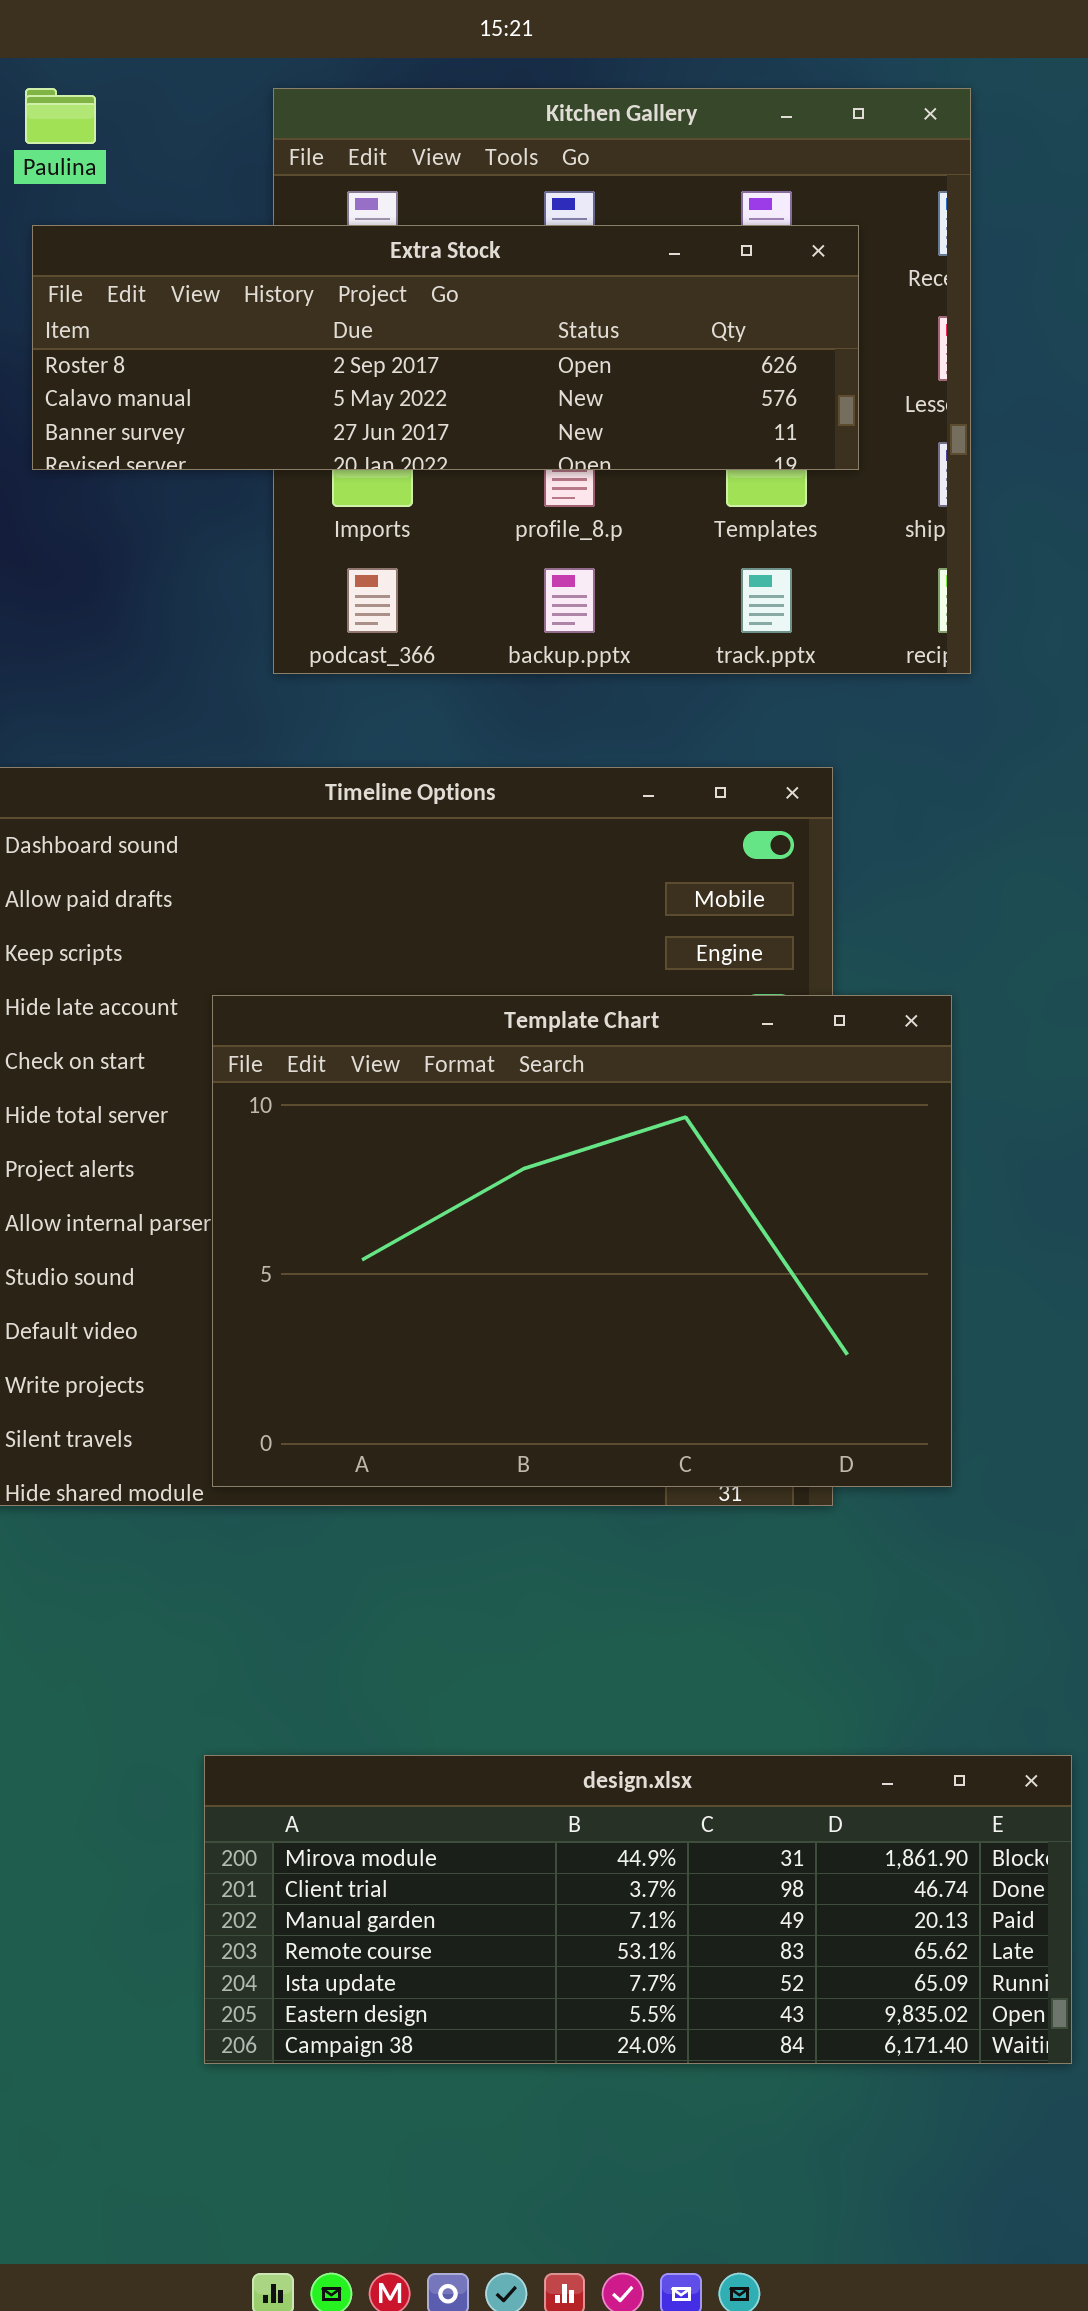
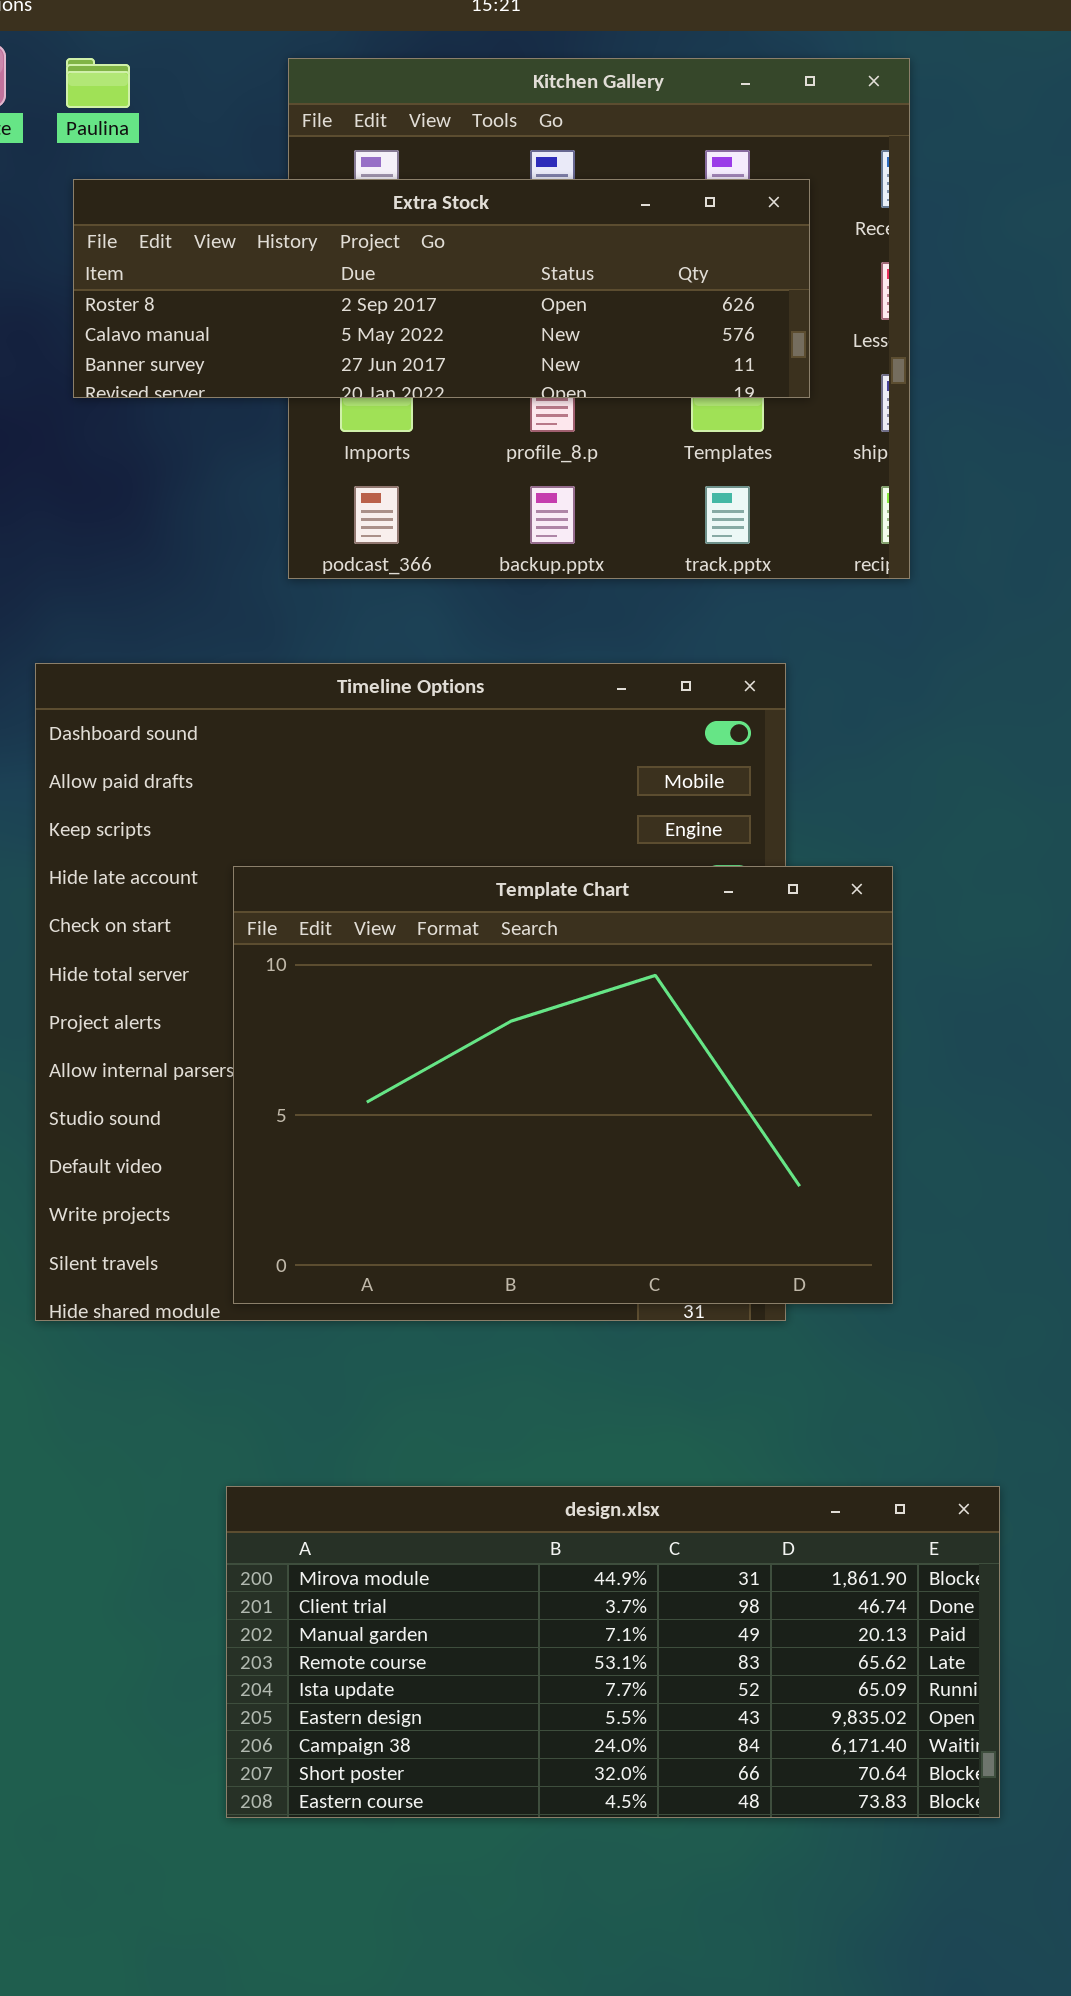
design.xlsx: [204,1755,1072,2064] -> [226,1486,1000,1818], resized

